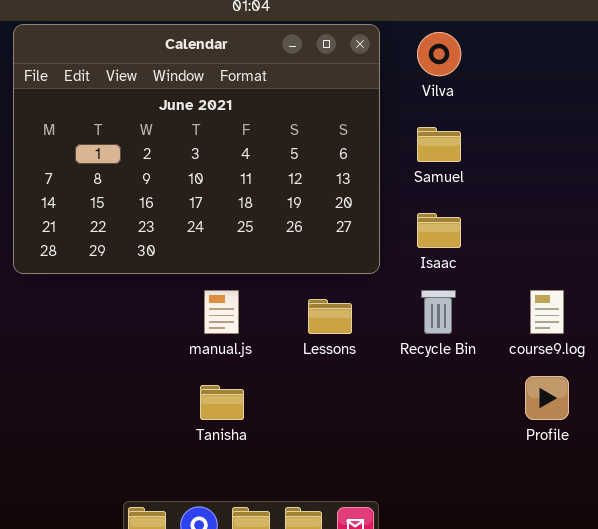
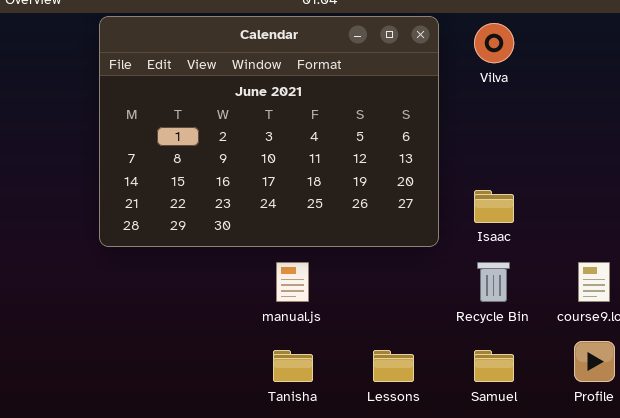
Samuel: [417,127,461,162] -> [474,350,514,382], moved
Lessons: [308,299,352,334] -> [373,350,414,382], moved

